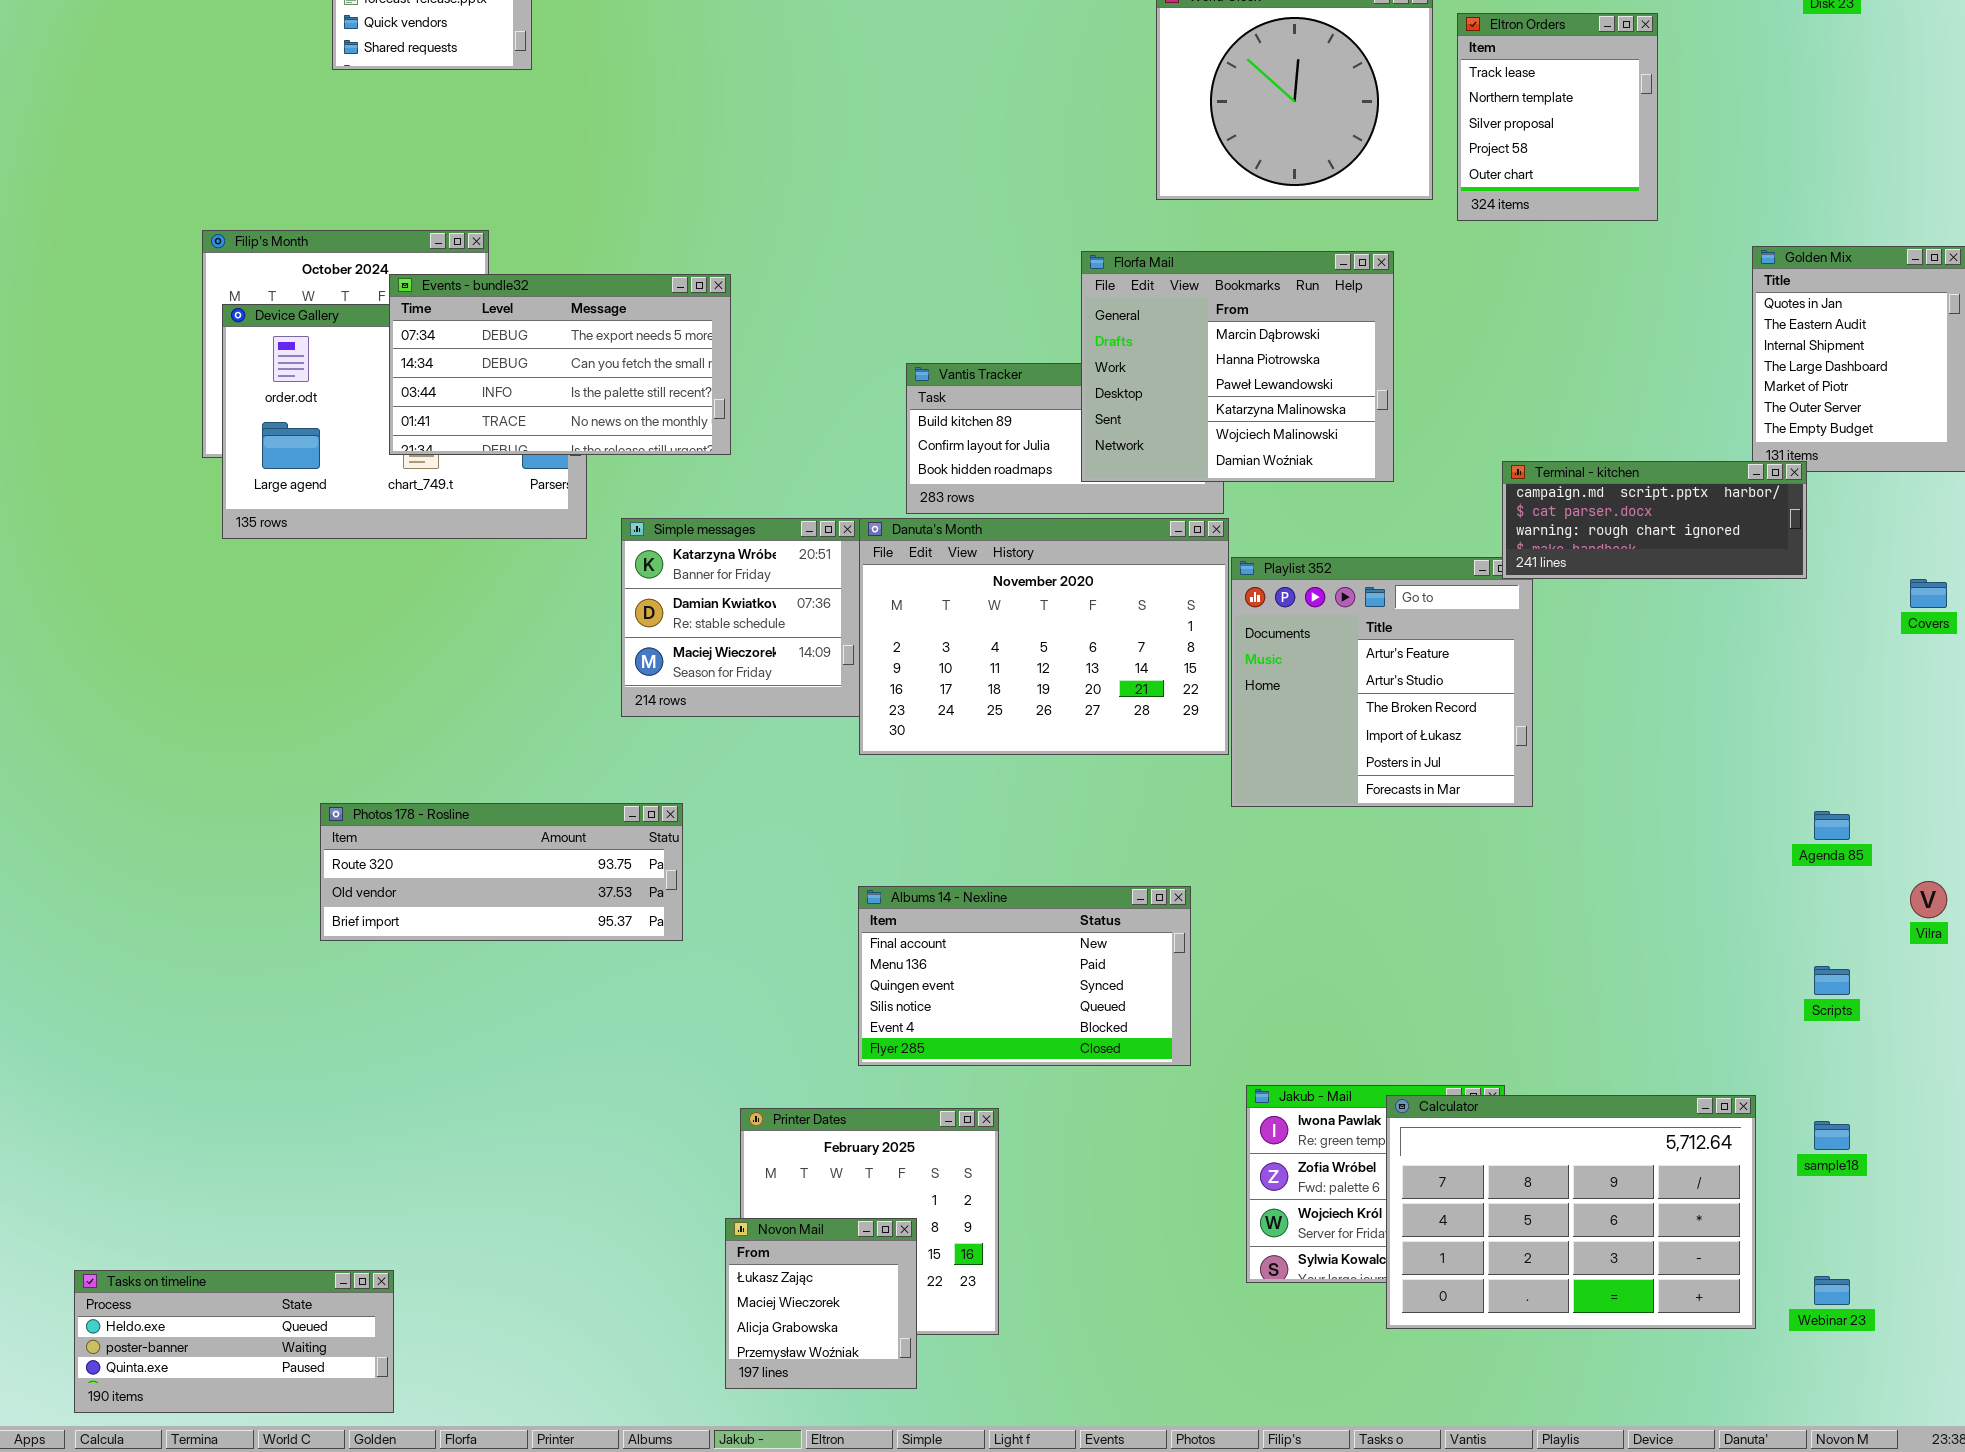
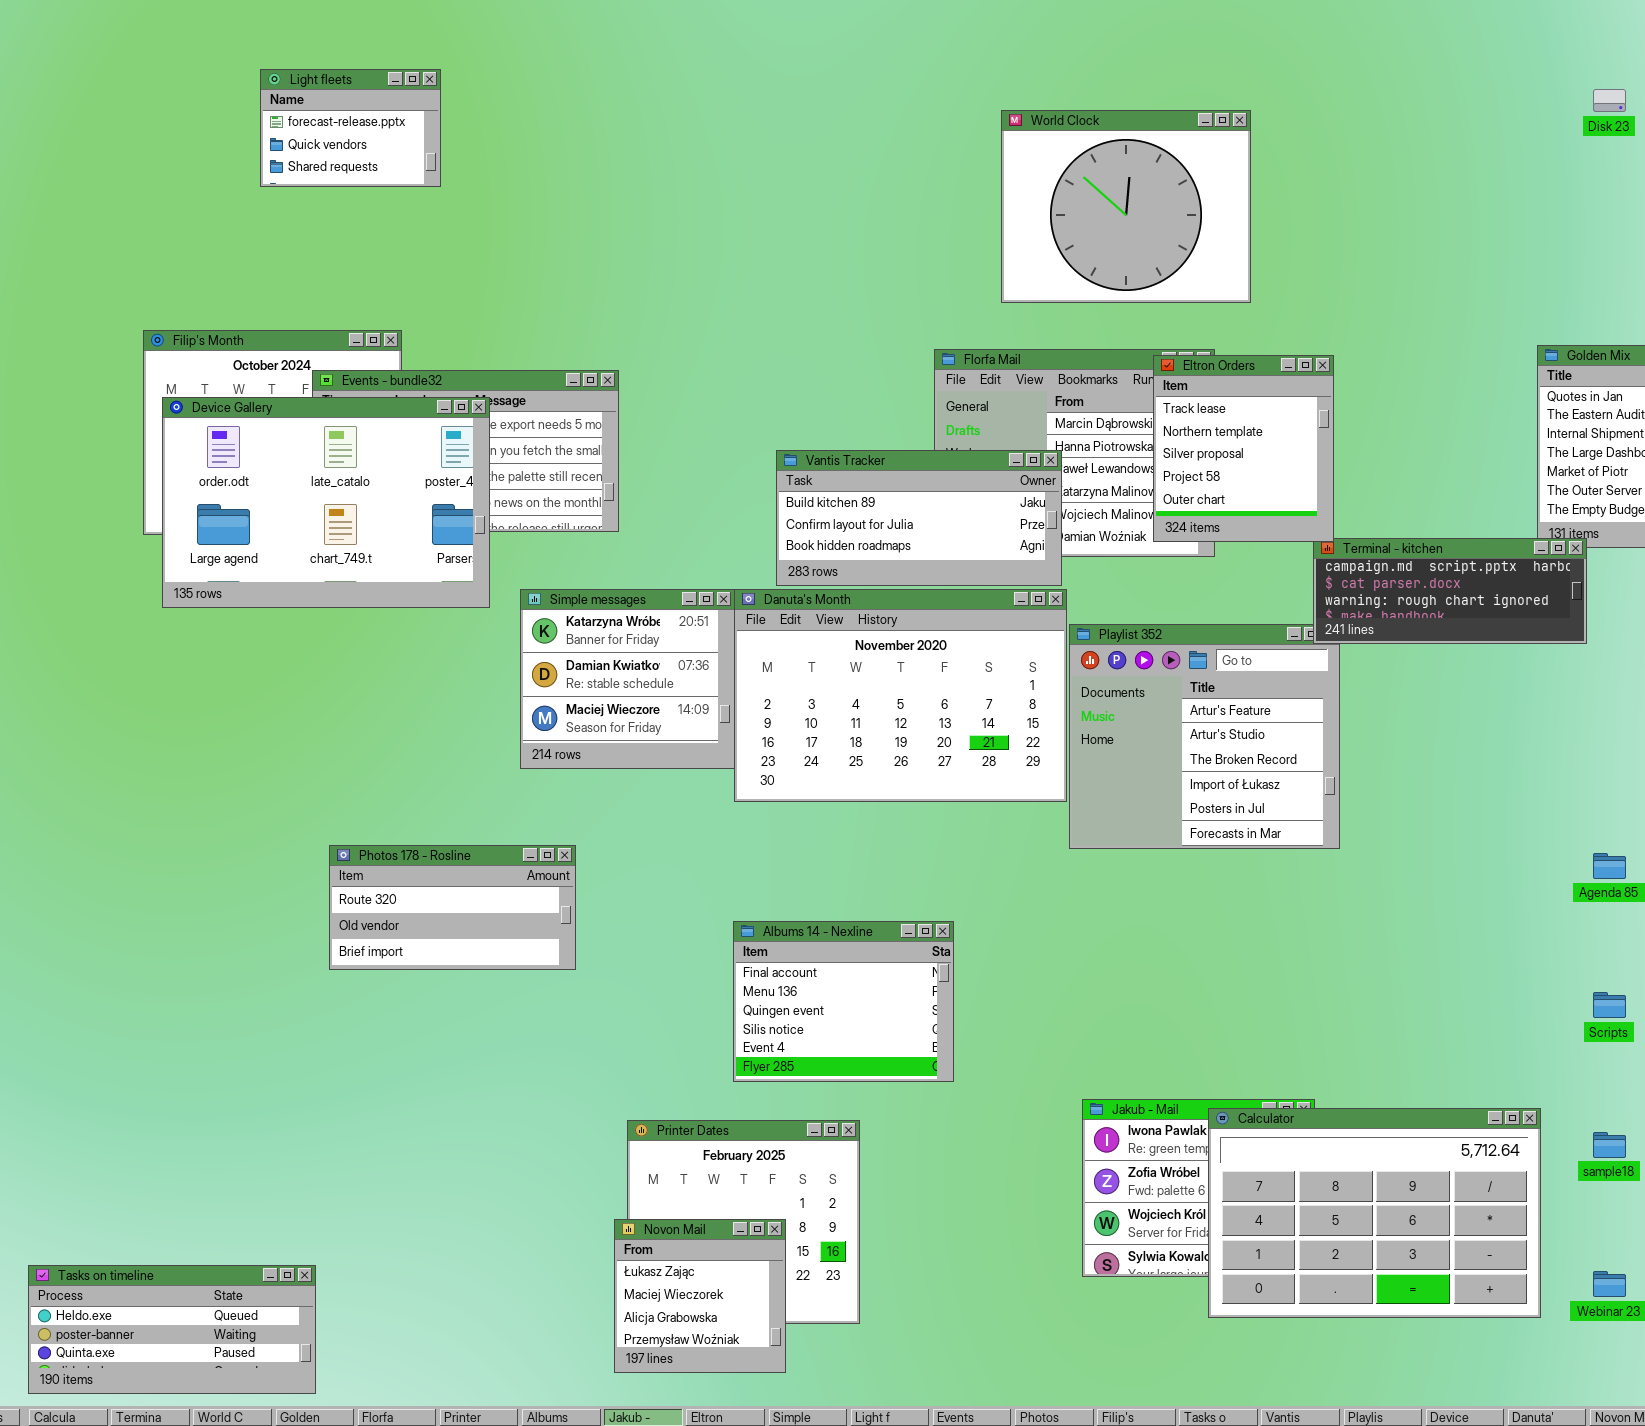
Eltron Orders: [1457,13,1658,221] -> [1153,355,1334,542], moved
Device Gallery: [222,304,587,539] -> [162,397,490,608], raised
Vantis Tracker: [906,363,1224,514] -> [776,450,1062,586], raised
Photos 178 - Rosline: [320,803,683,941] -> [329,845,576,970], resized
Albums 14 - Nexline: [858,886,1191,1066] -> [733,921,954,1082], resized

